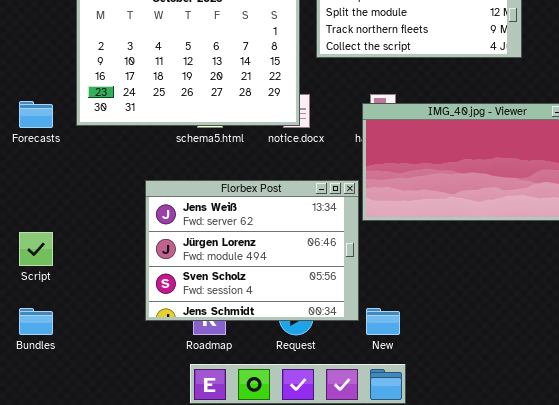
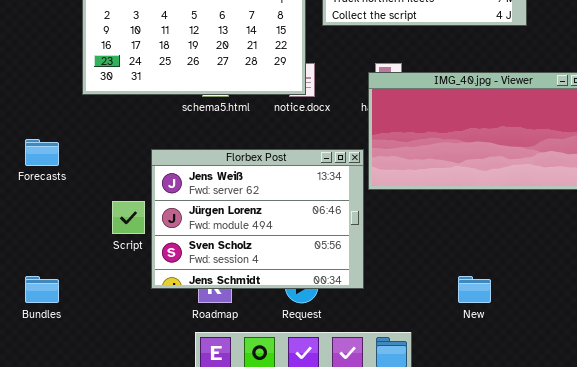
Forecasts: [19,101,53,128] -> [25,139,59,166], moved
Script: [19,232,53,266] -> [112,201,145,234], moved
New: [366,308,400,335] -> [458,276,491,303], moved

